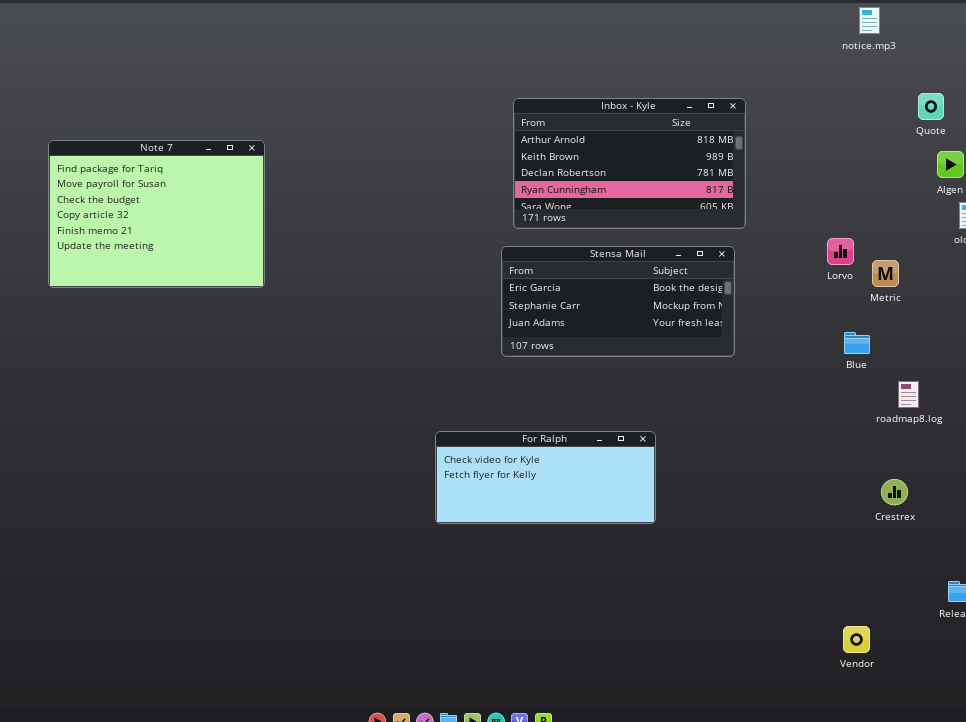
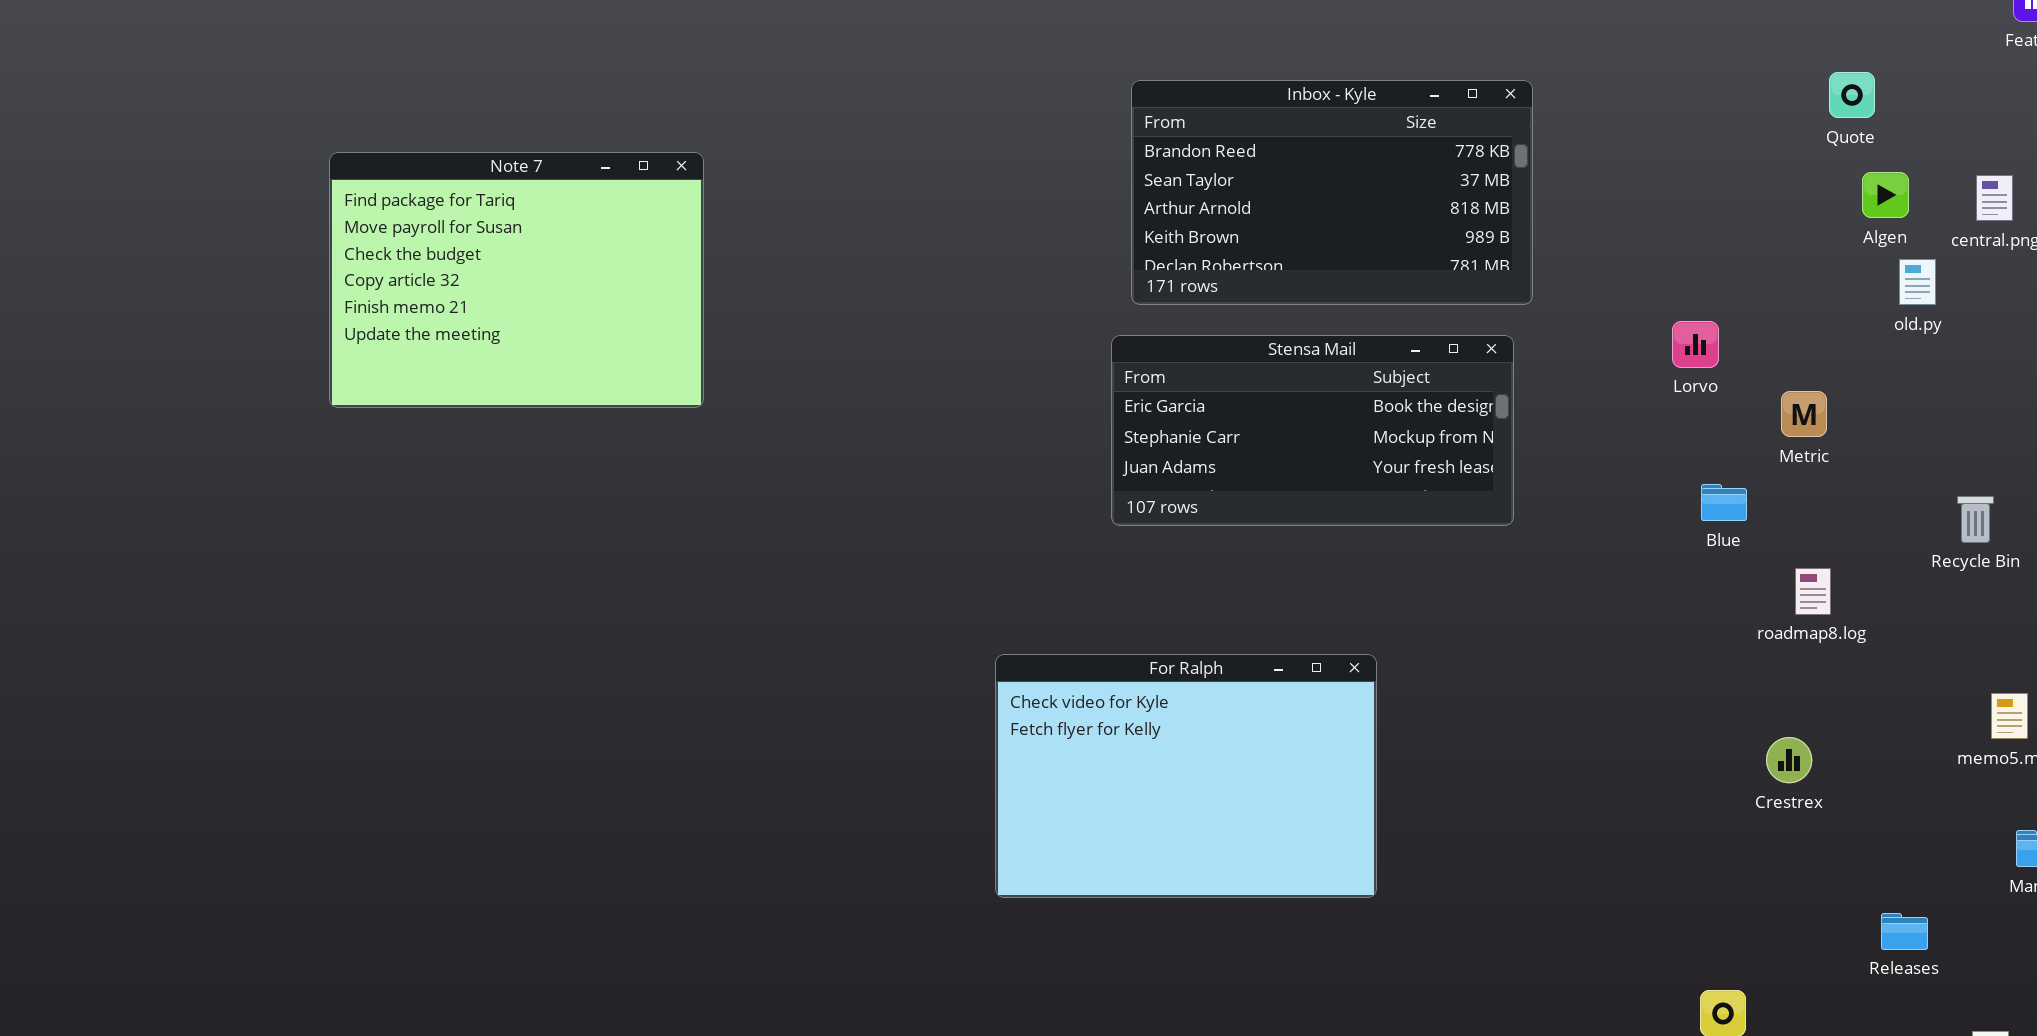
Inbox - Kyle: [513,98,746,229] -> [1131,80,1533,305], scrolled up 2 rows
Metric: [872,260,899,287] -> [1781,391,1827,437], moved
For Ralph: [435,431,656,524] -> [995,654,1377,898], resized

